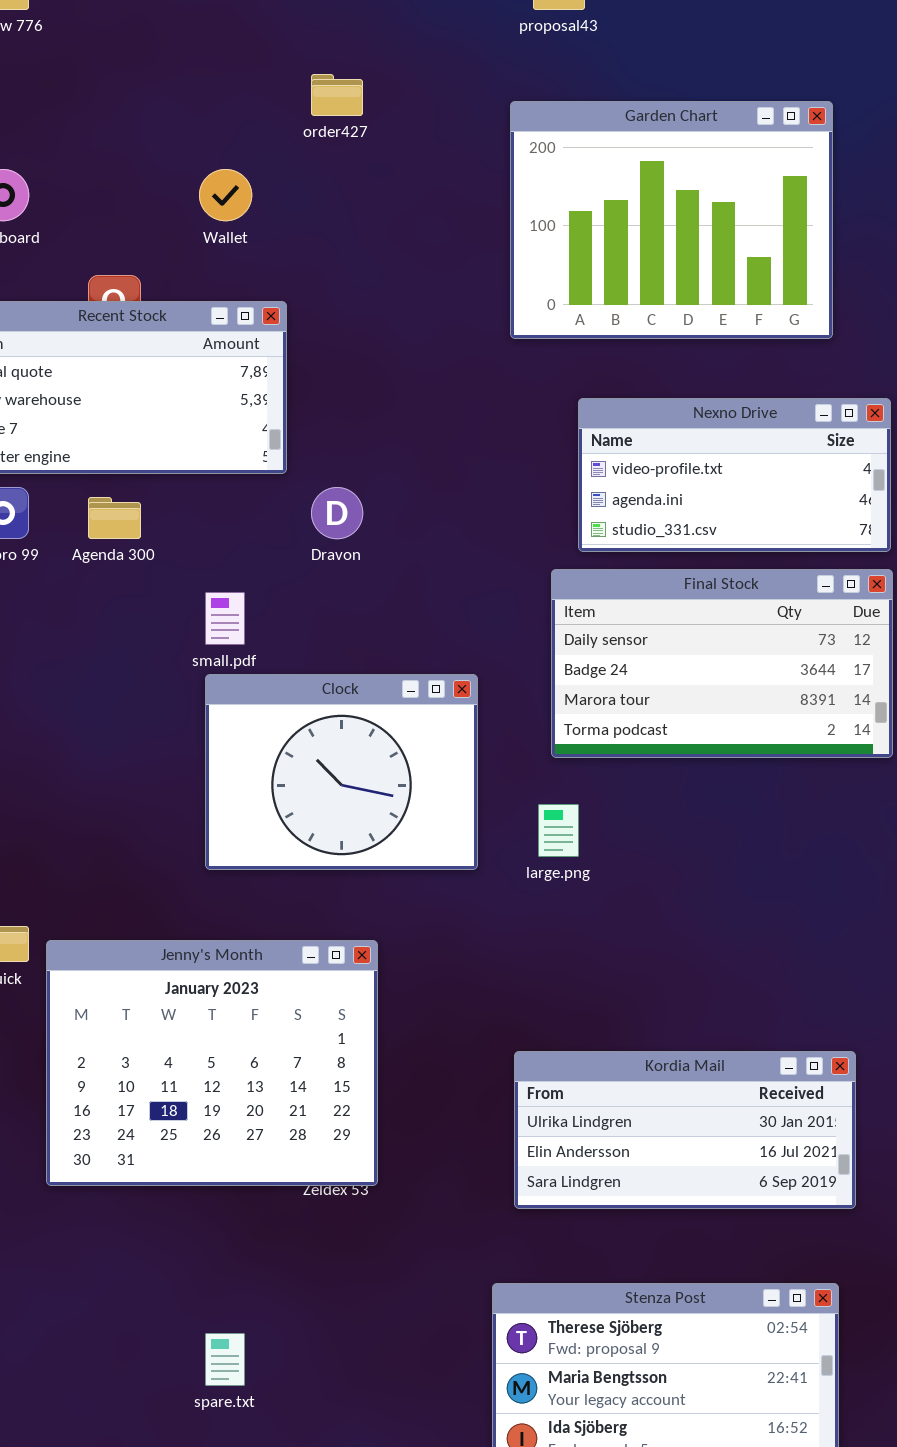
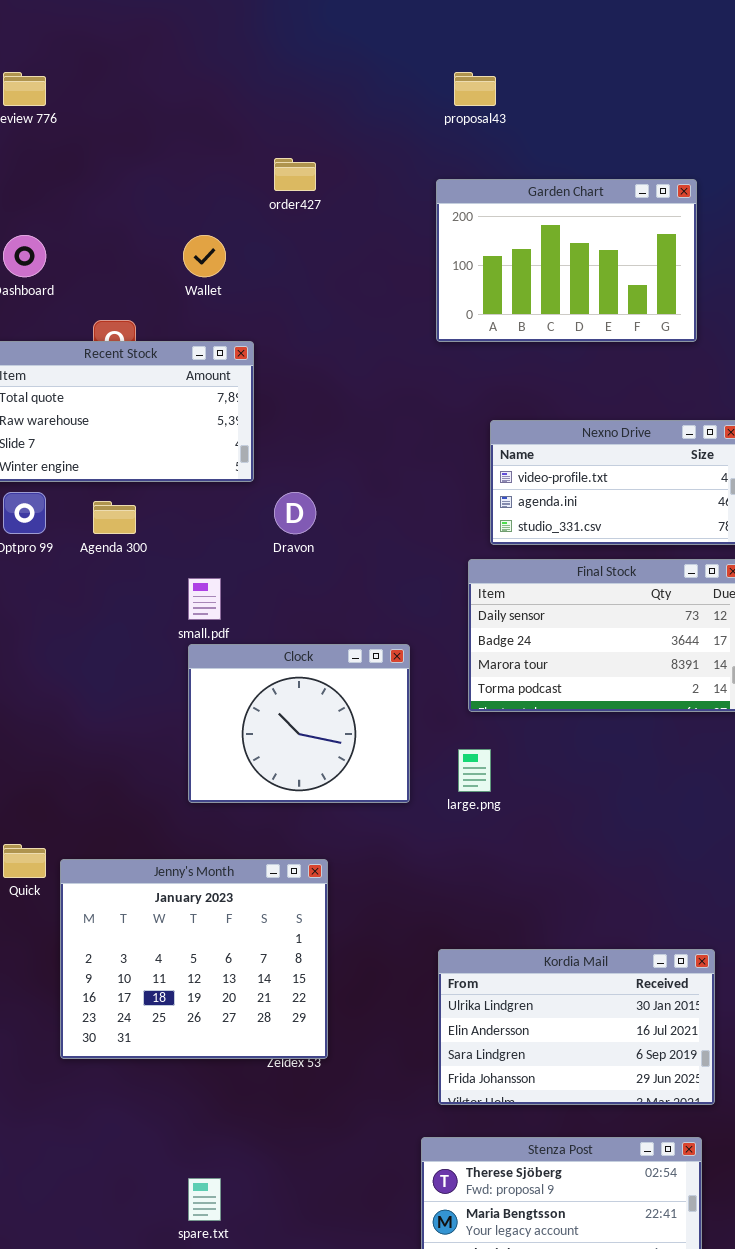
Garden Chart: [510,101,833,339] -> [436,179,697,342], resized
Kordia Mail: [514,1051,856,1209] -> [438,949,715,1105], resized

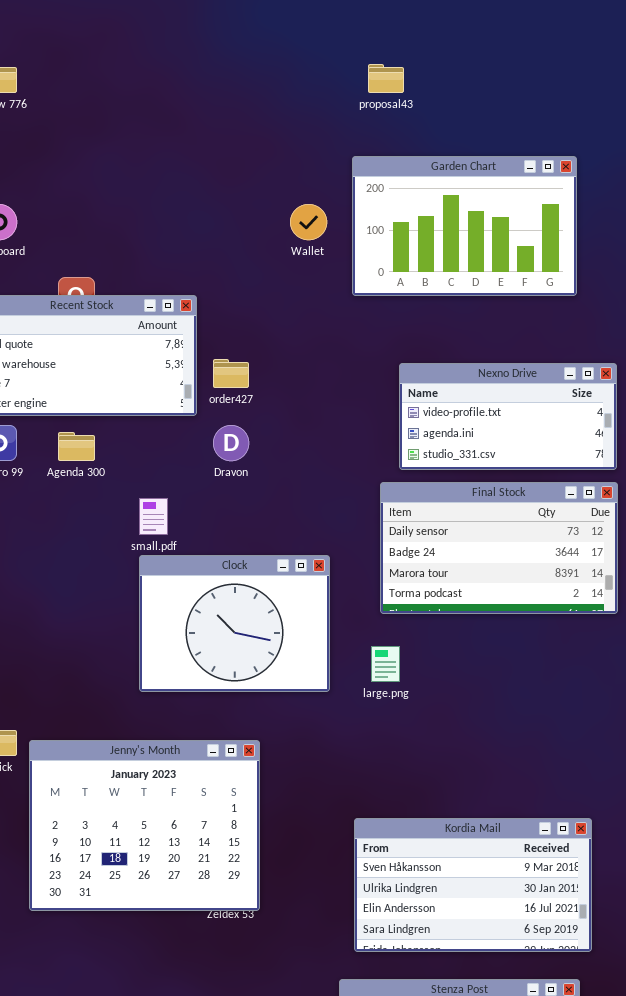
order427: [274,158,316,191] -> [213,359,249,388], moved
Wallet: [183,235,226,277] -> [290,204,327,240], moved
Kordia Mail: [438,949,715,1105] -> [354,818,592,952], scrolled up 1 row

